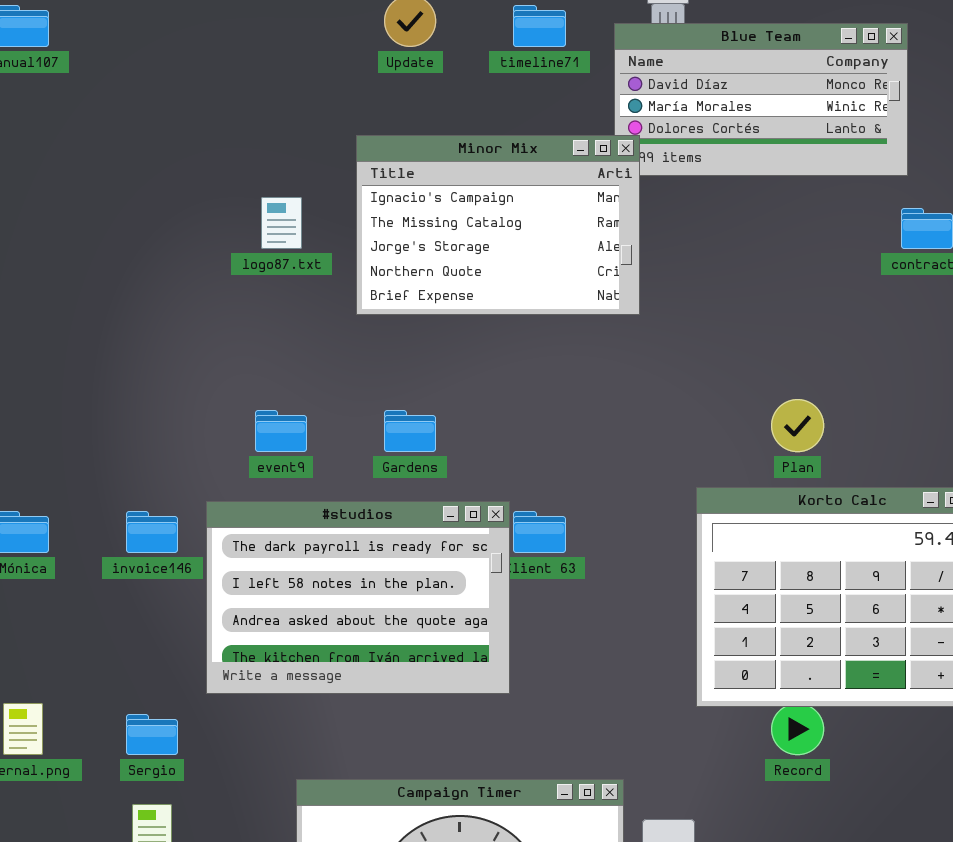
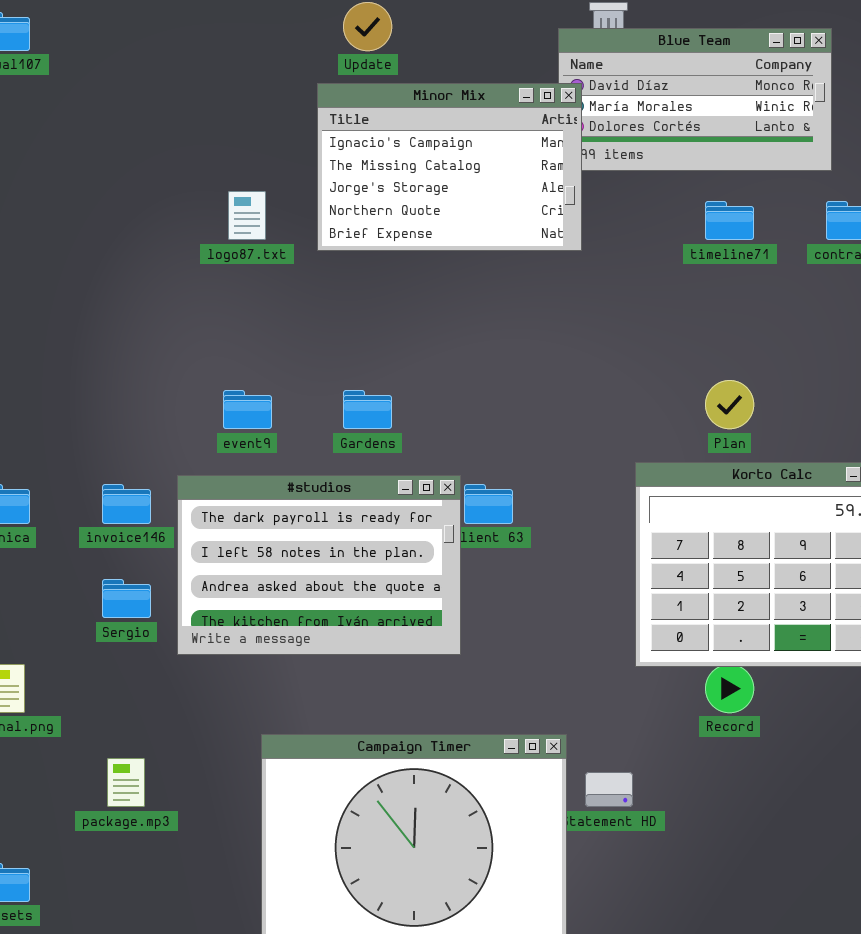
timeline71: [513,5,566,47] -> [705,201,754,240], moved
Minor Mix: [356,135,640,315] -> [317,83,582,251], moved
Sergio: [126,714,178,755] -> [102,579,151,618], moved

